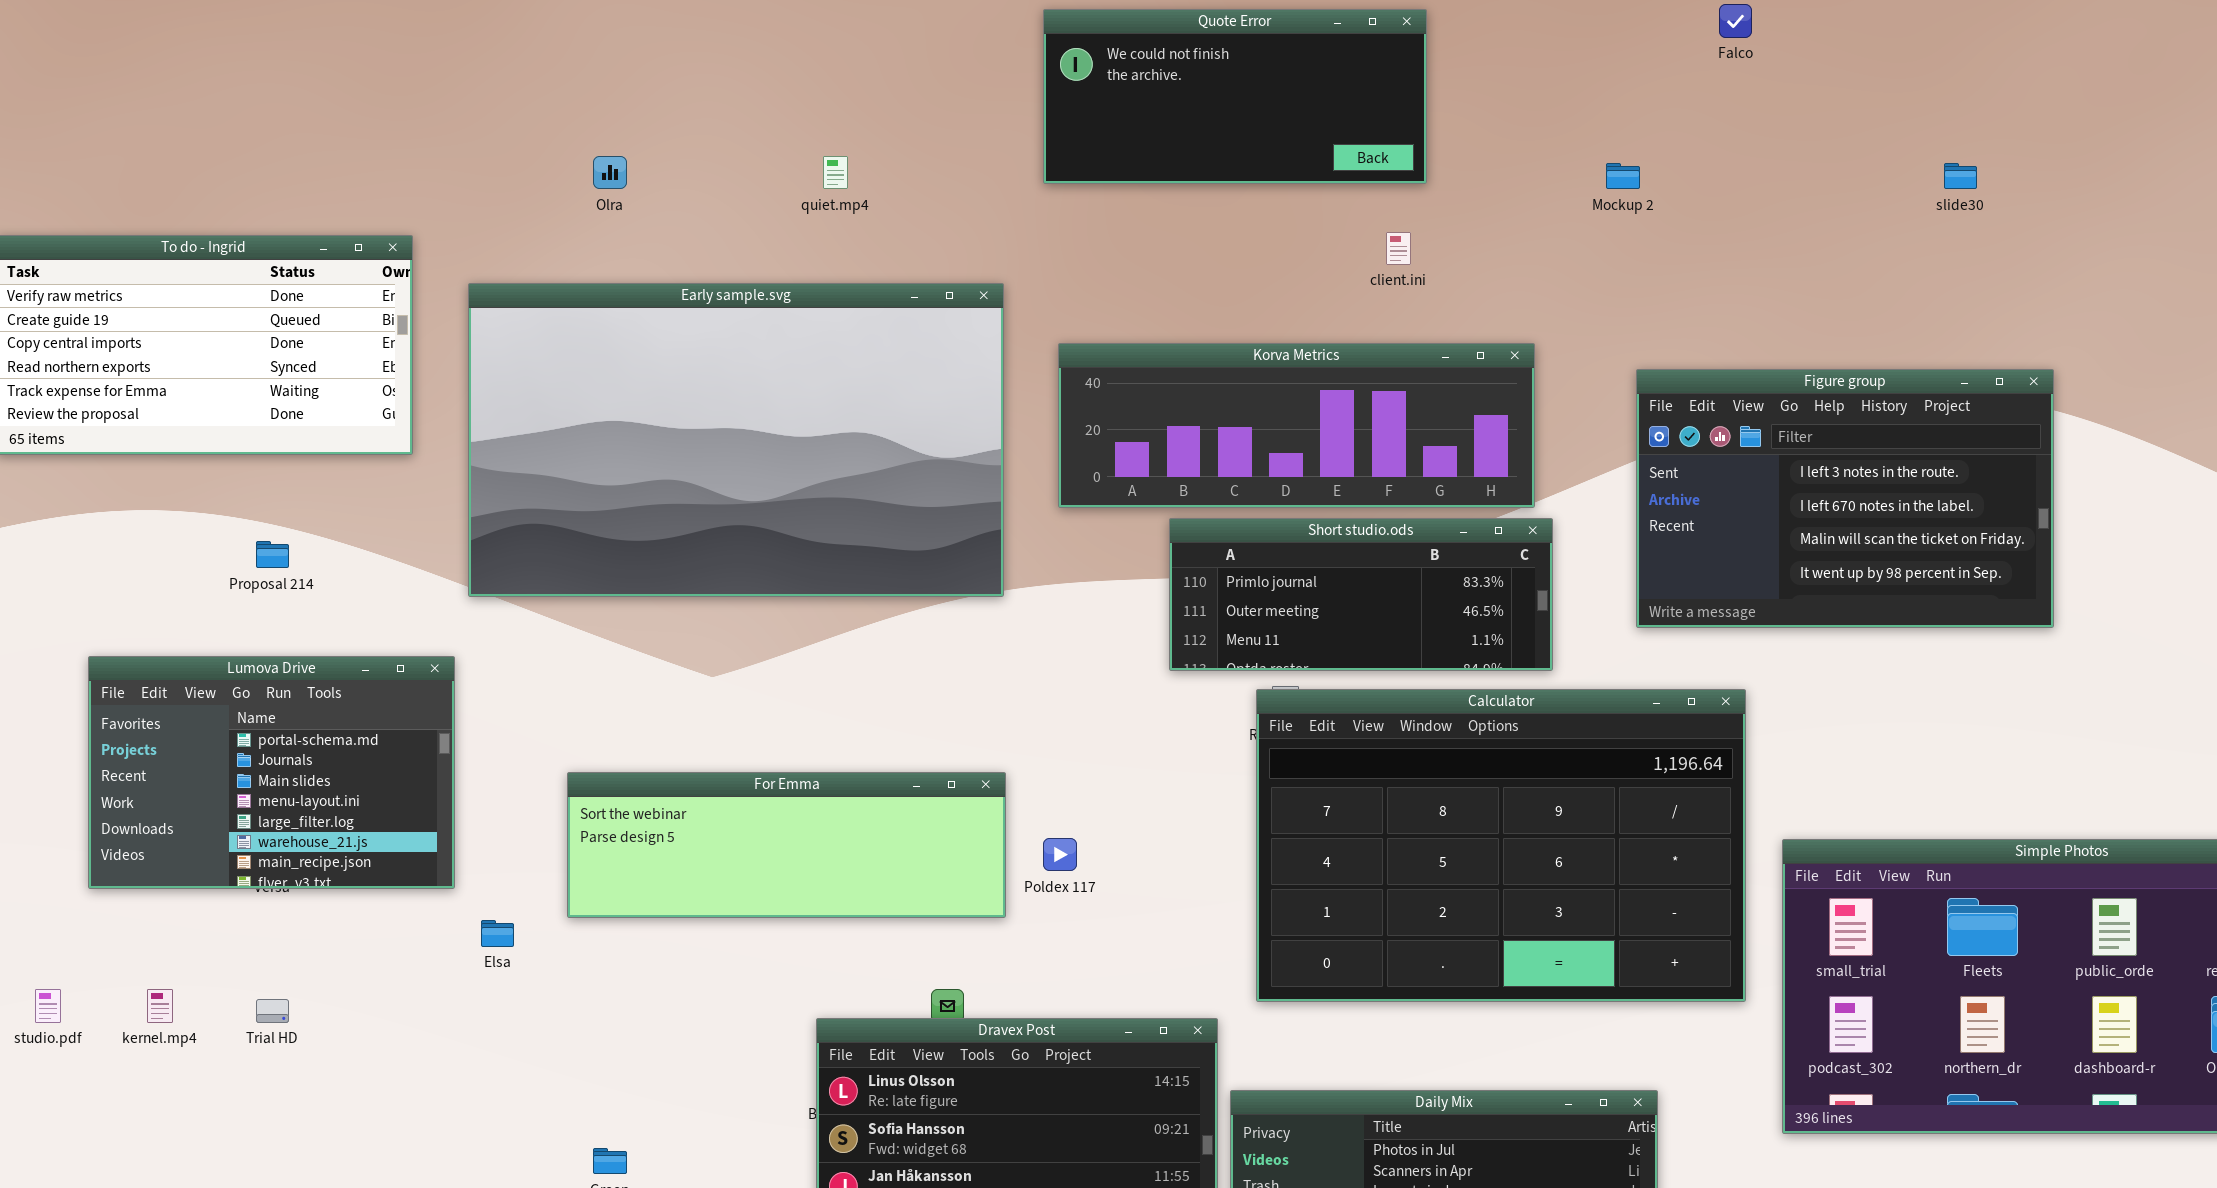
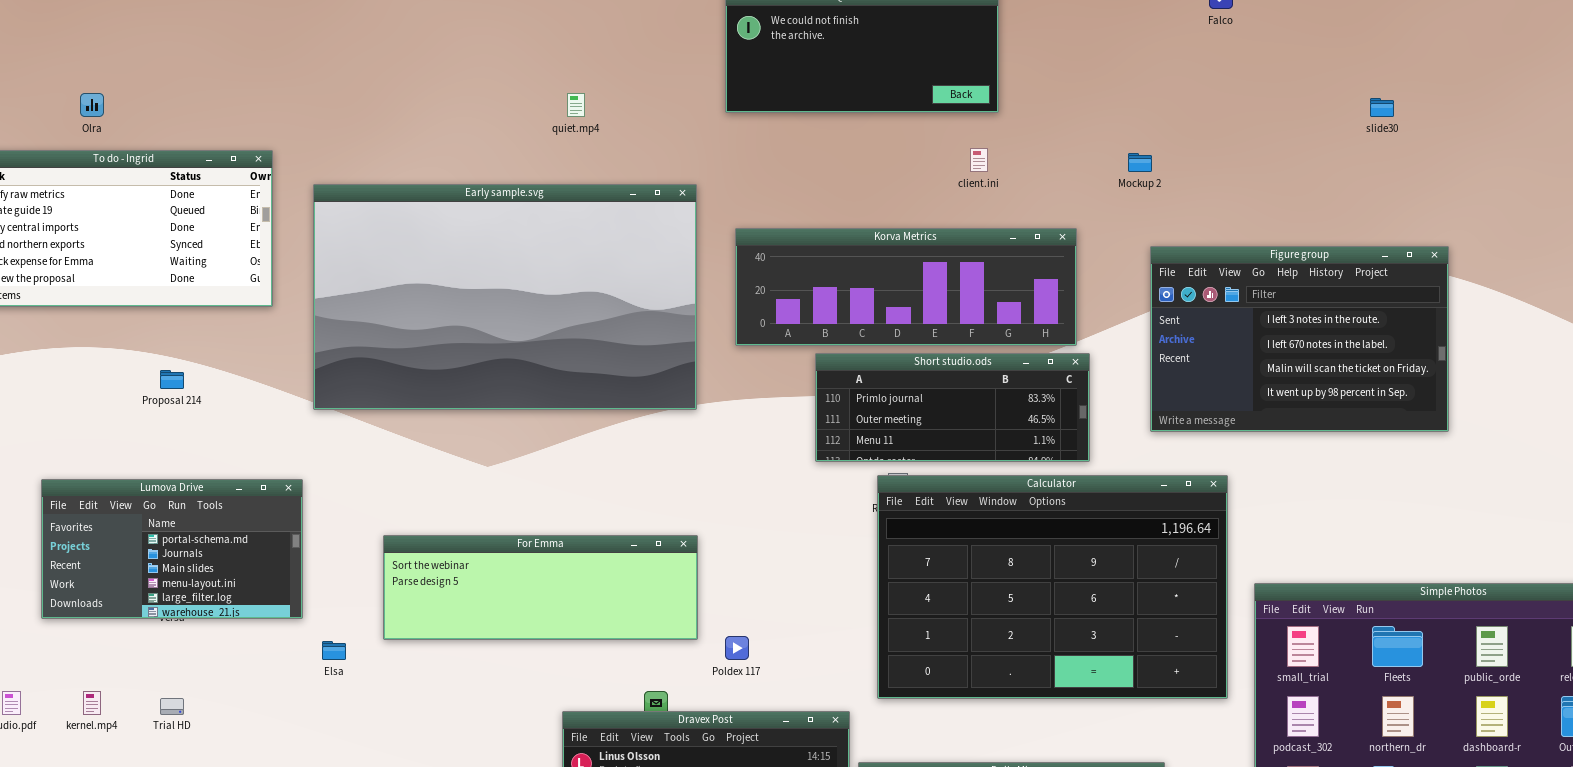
Olra: [593,156,627,189] -> [80,93,104,117], moved
Mockup 2: [1606,163,1640,189] -> [1128,153,1152,172], moved
Lumova Drive: [88,656,455,889] -> [41,479,303,619], resized
Poldex 117: [1043,838,1077,871] -> [725,636,749,660], moved

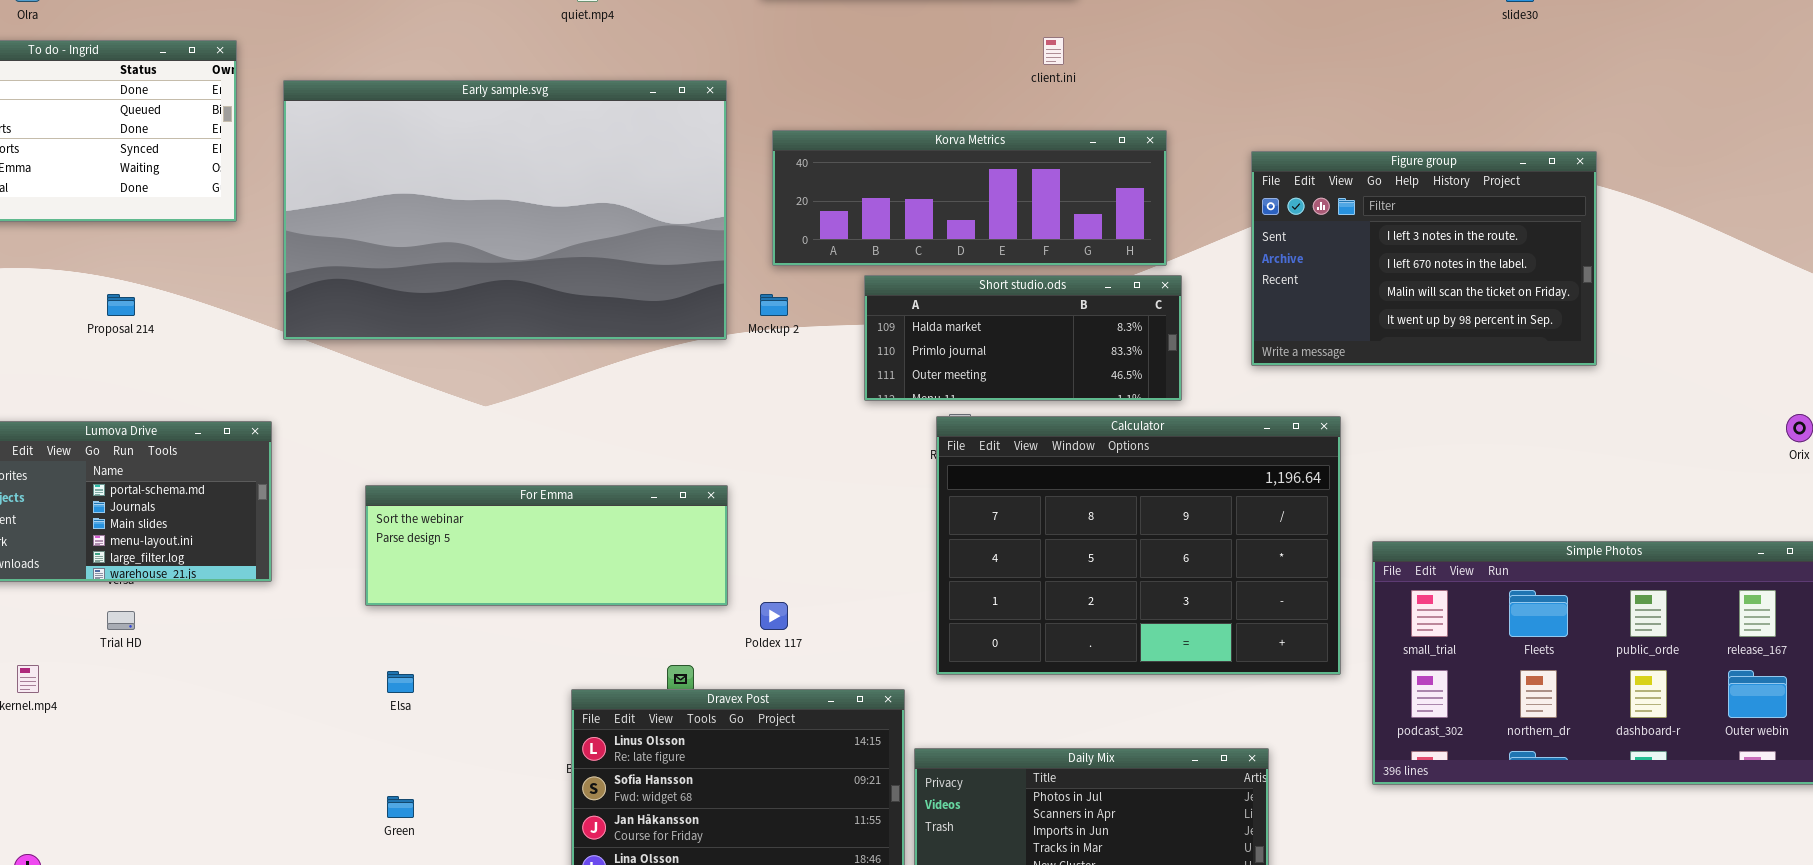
Mockup 2: [1128,153,1152,172] -> [760,294,788,316], moved
Short studio.ods: [815,353,1090,462] -> [864,275,1182,401], scrolled up 1 row
Elsa: [322,641,346,660] -> [387,671,414,693], moved
Trial HD: [160,698,184,715] -> [107,611,135,630], moved

